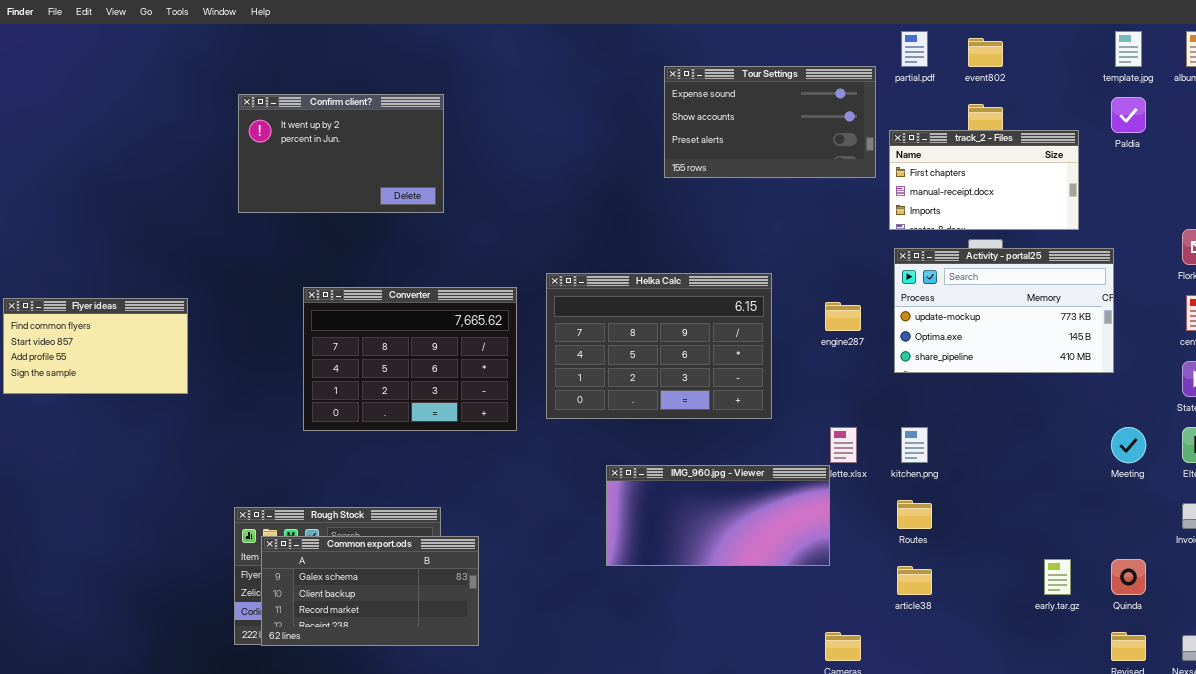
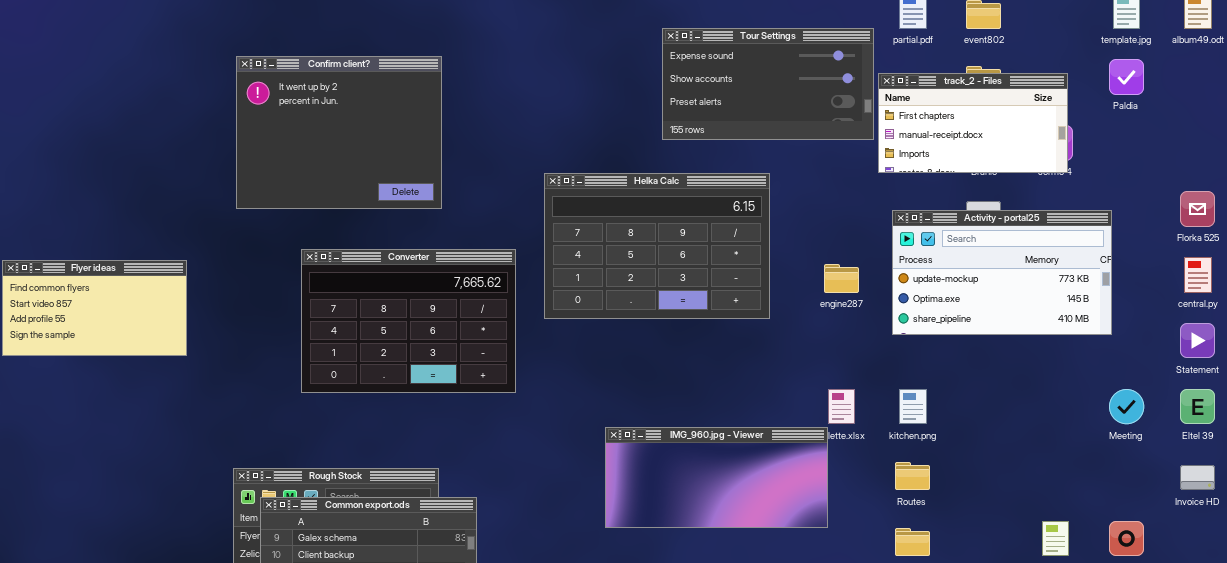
Confirm client?: [238,94,444,213] -> [236,56,442,209], resized
track_2 - Files: [889,130,1079,230] -> [878,73,1068,173], moved
Helka Calc: [546,273,772,419] -> [544,173,770,319], moved

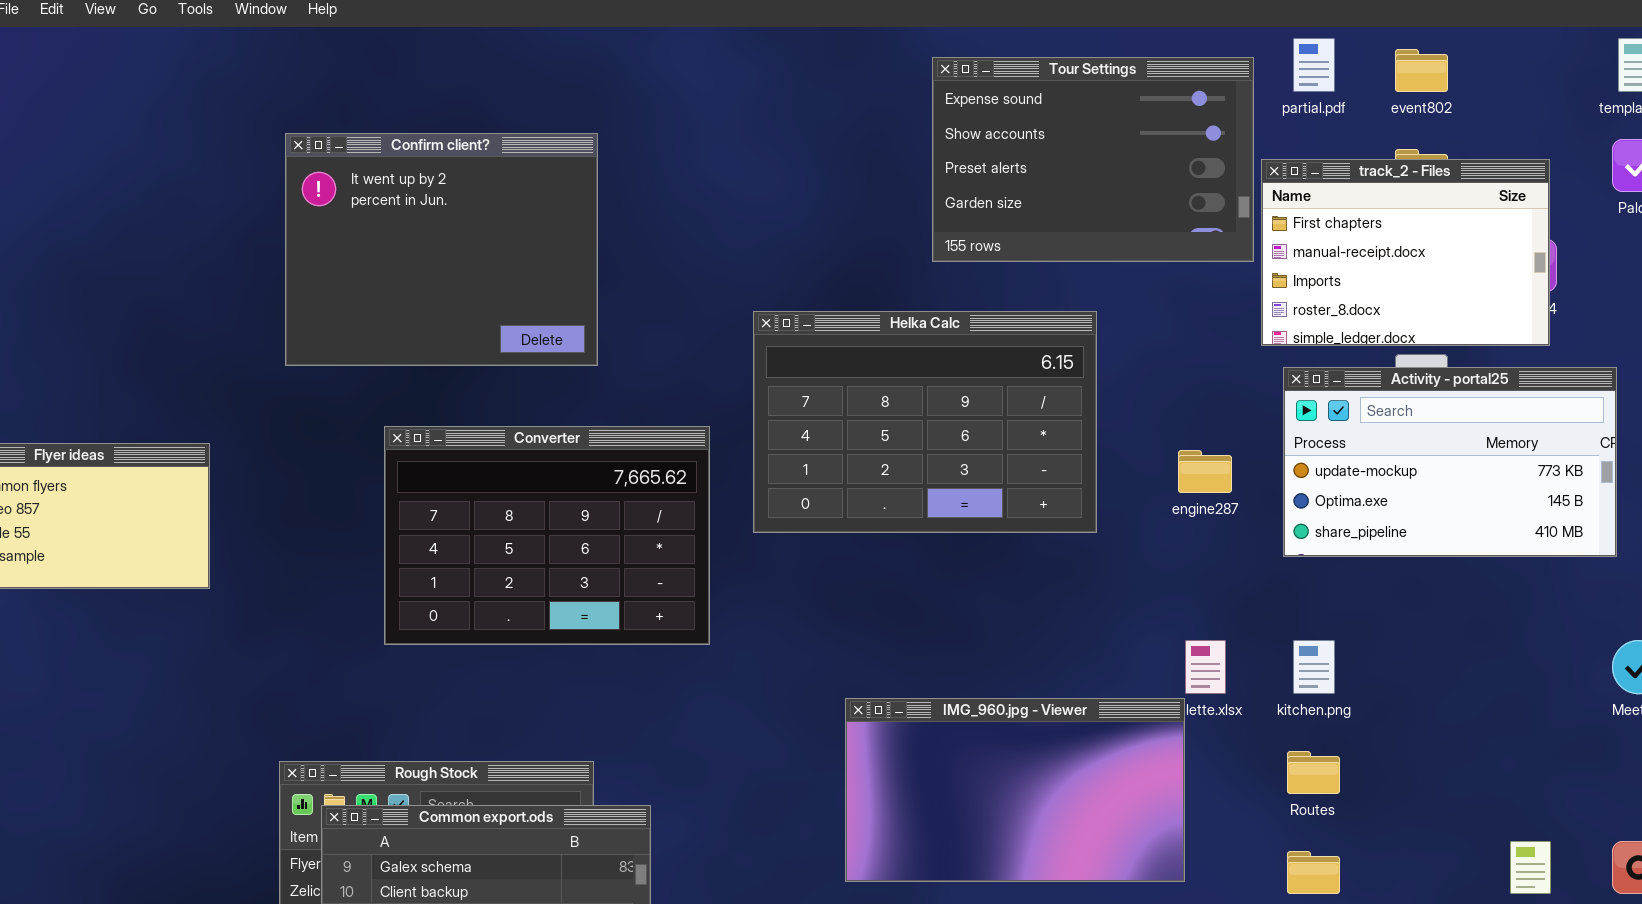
Tour Settings: [662,28,874,140] -> [932,57,1254,262], resized
track_2 - Files: [878,73,1068,173] -> [1261,159,1550,346], resized
IMG_960.jpg - Viewer: [605,427,828,528] -> [845,698,1185,882], resized

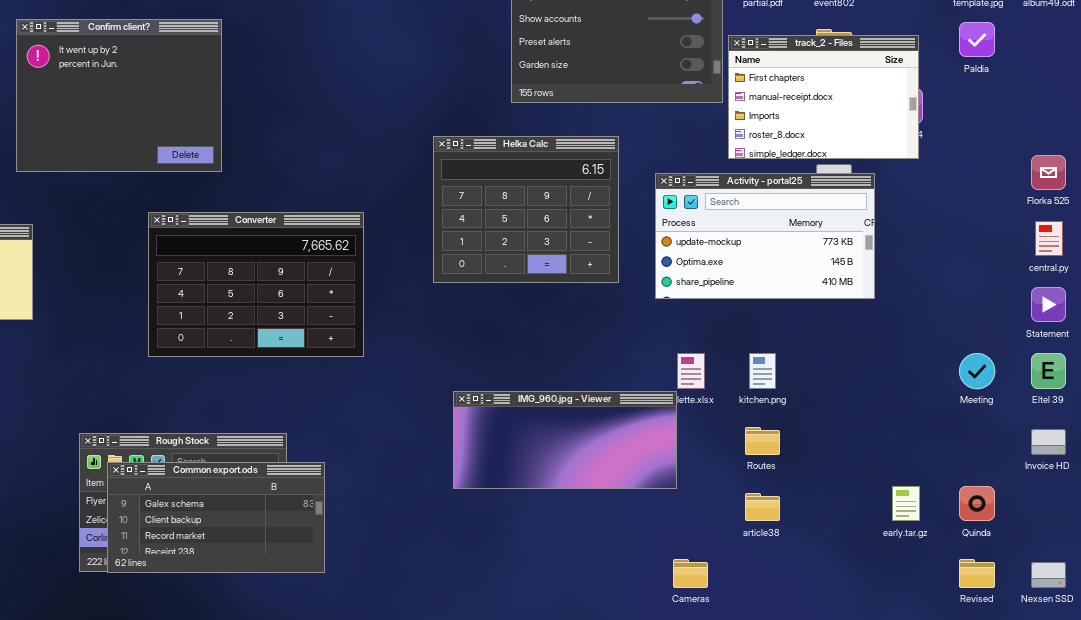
Confirm client?: [285,133,598,366] -> [16,19,222,172], moved
Helka Calc: [753,311,1097,533] -> [433,136,619,283], resized
Activity - portal25: [1283,367,1617,557] -> [655,173,875,299], moved
IMG_960.jpg - Viewer: [845,698,1185,882] -> [453,391,677,489], resized

